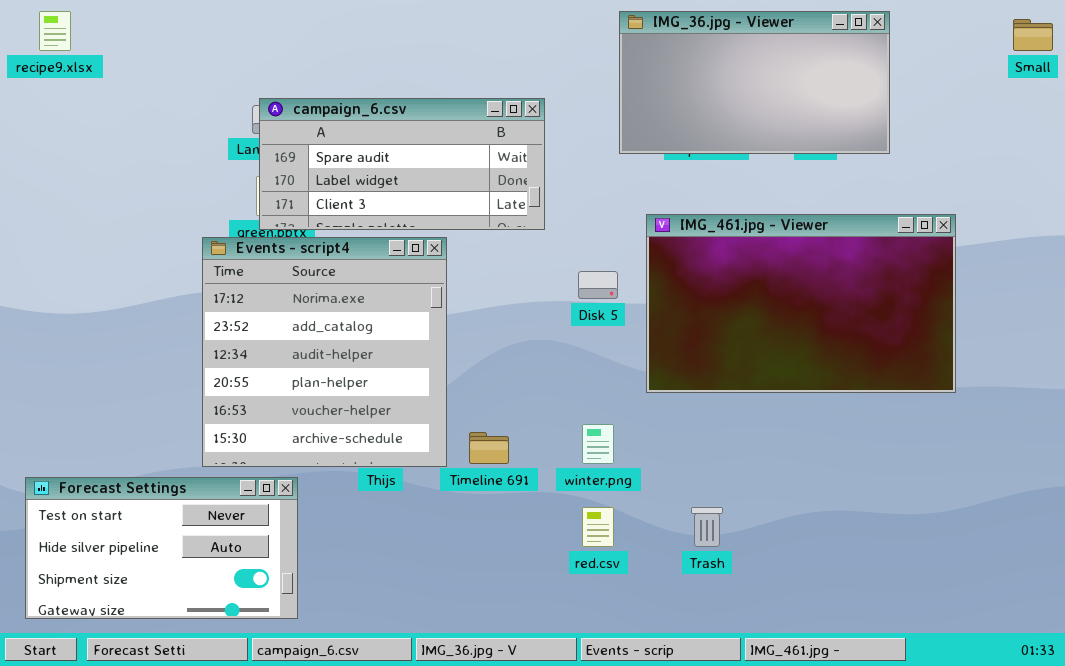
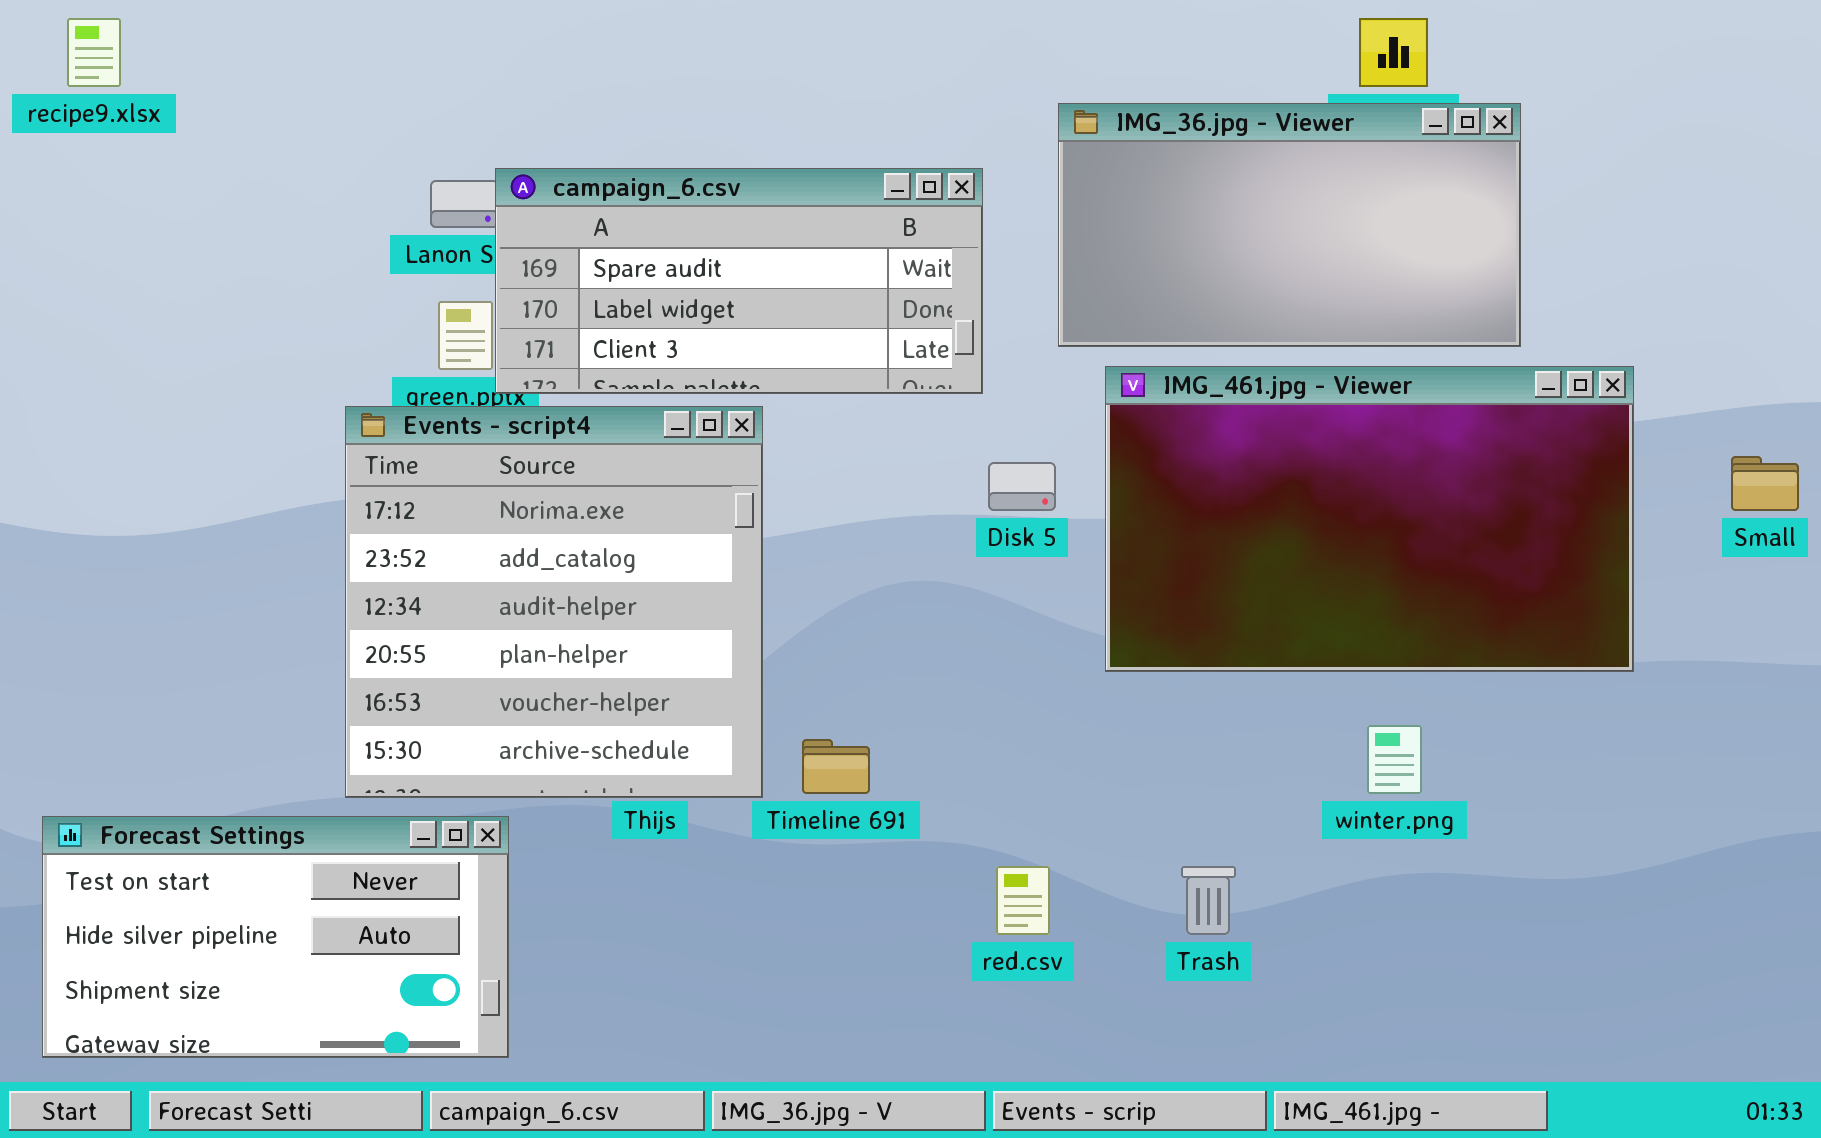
IMG_36.jpg - Viewer: [619,11,890,154] -> [1058,103,1521,347], moved
Small: [1013,19,1053,51] -> [1731,456,1799,511], moved
campaign_6.csv: [259,98,545,230] -> [495,168,983,394], moved
winter.png: [582,424,614,464] -> [1367,725,1422,794], moved

